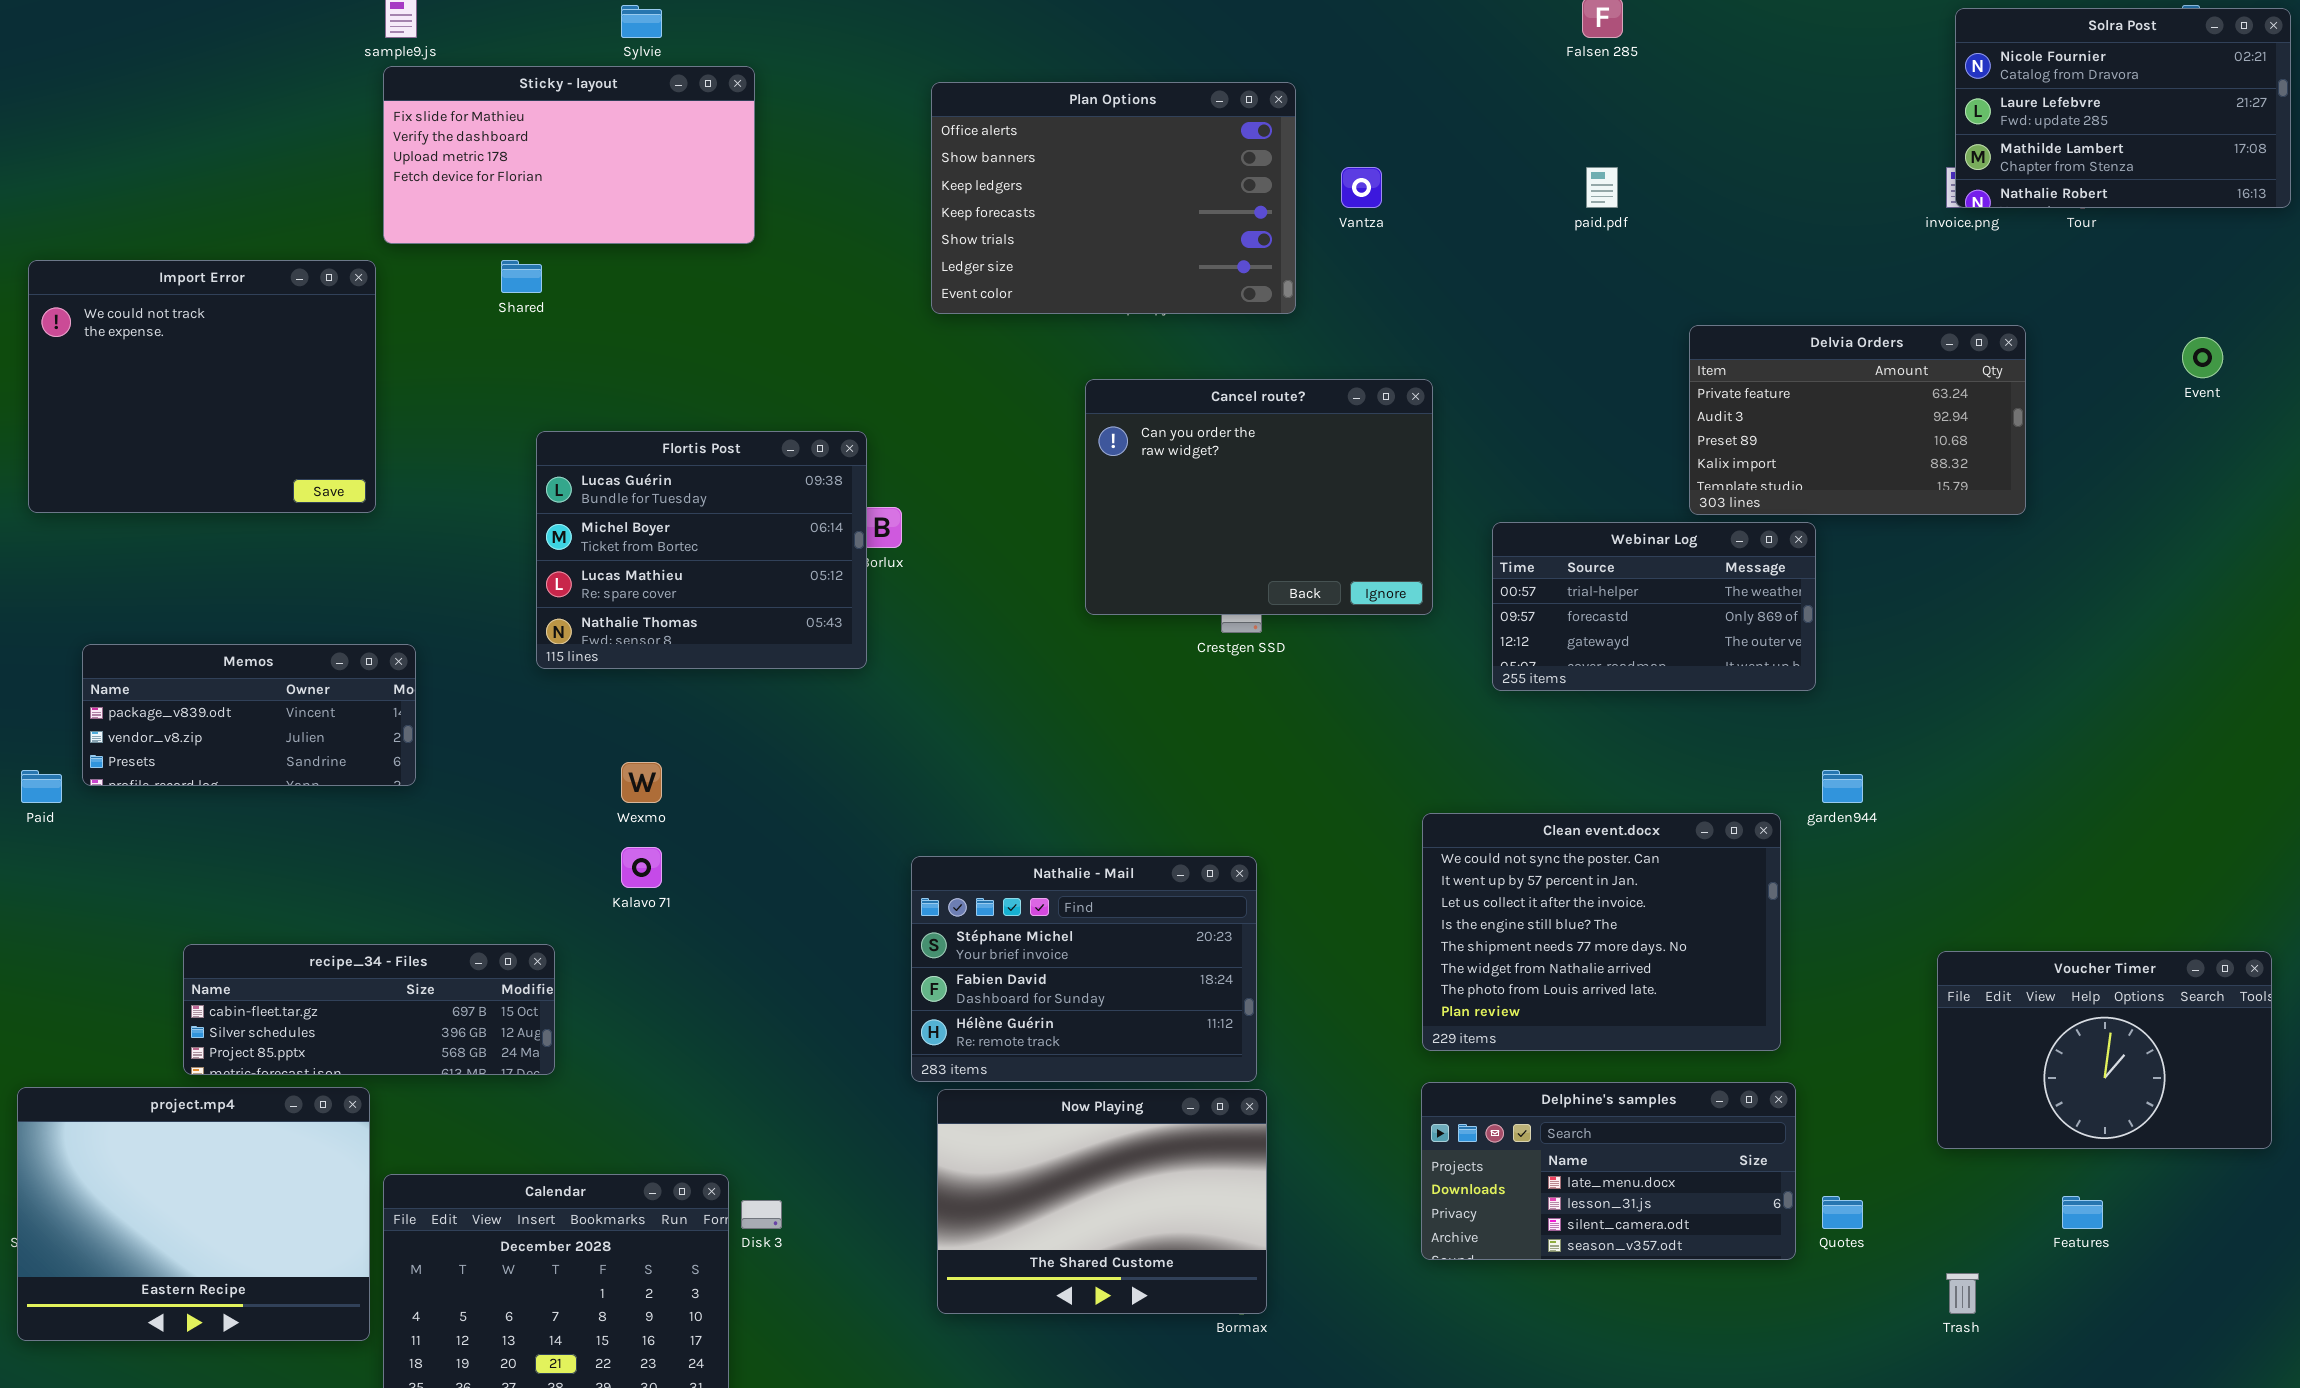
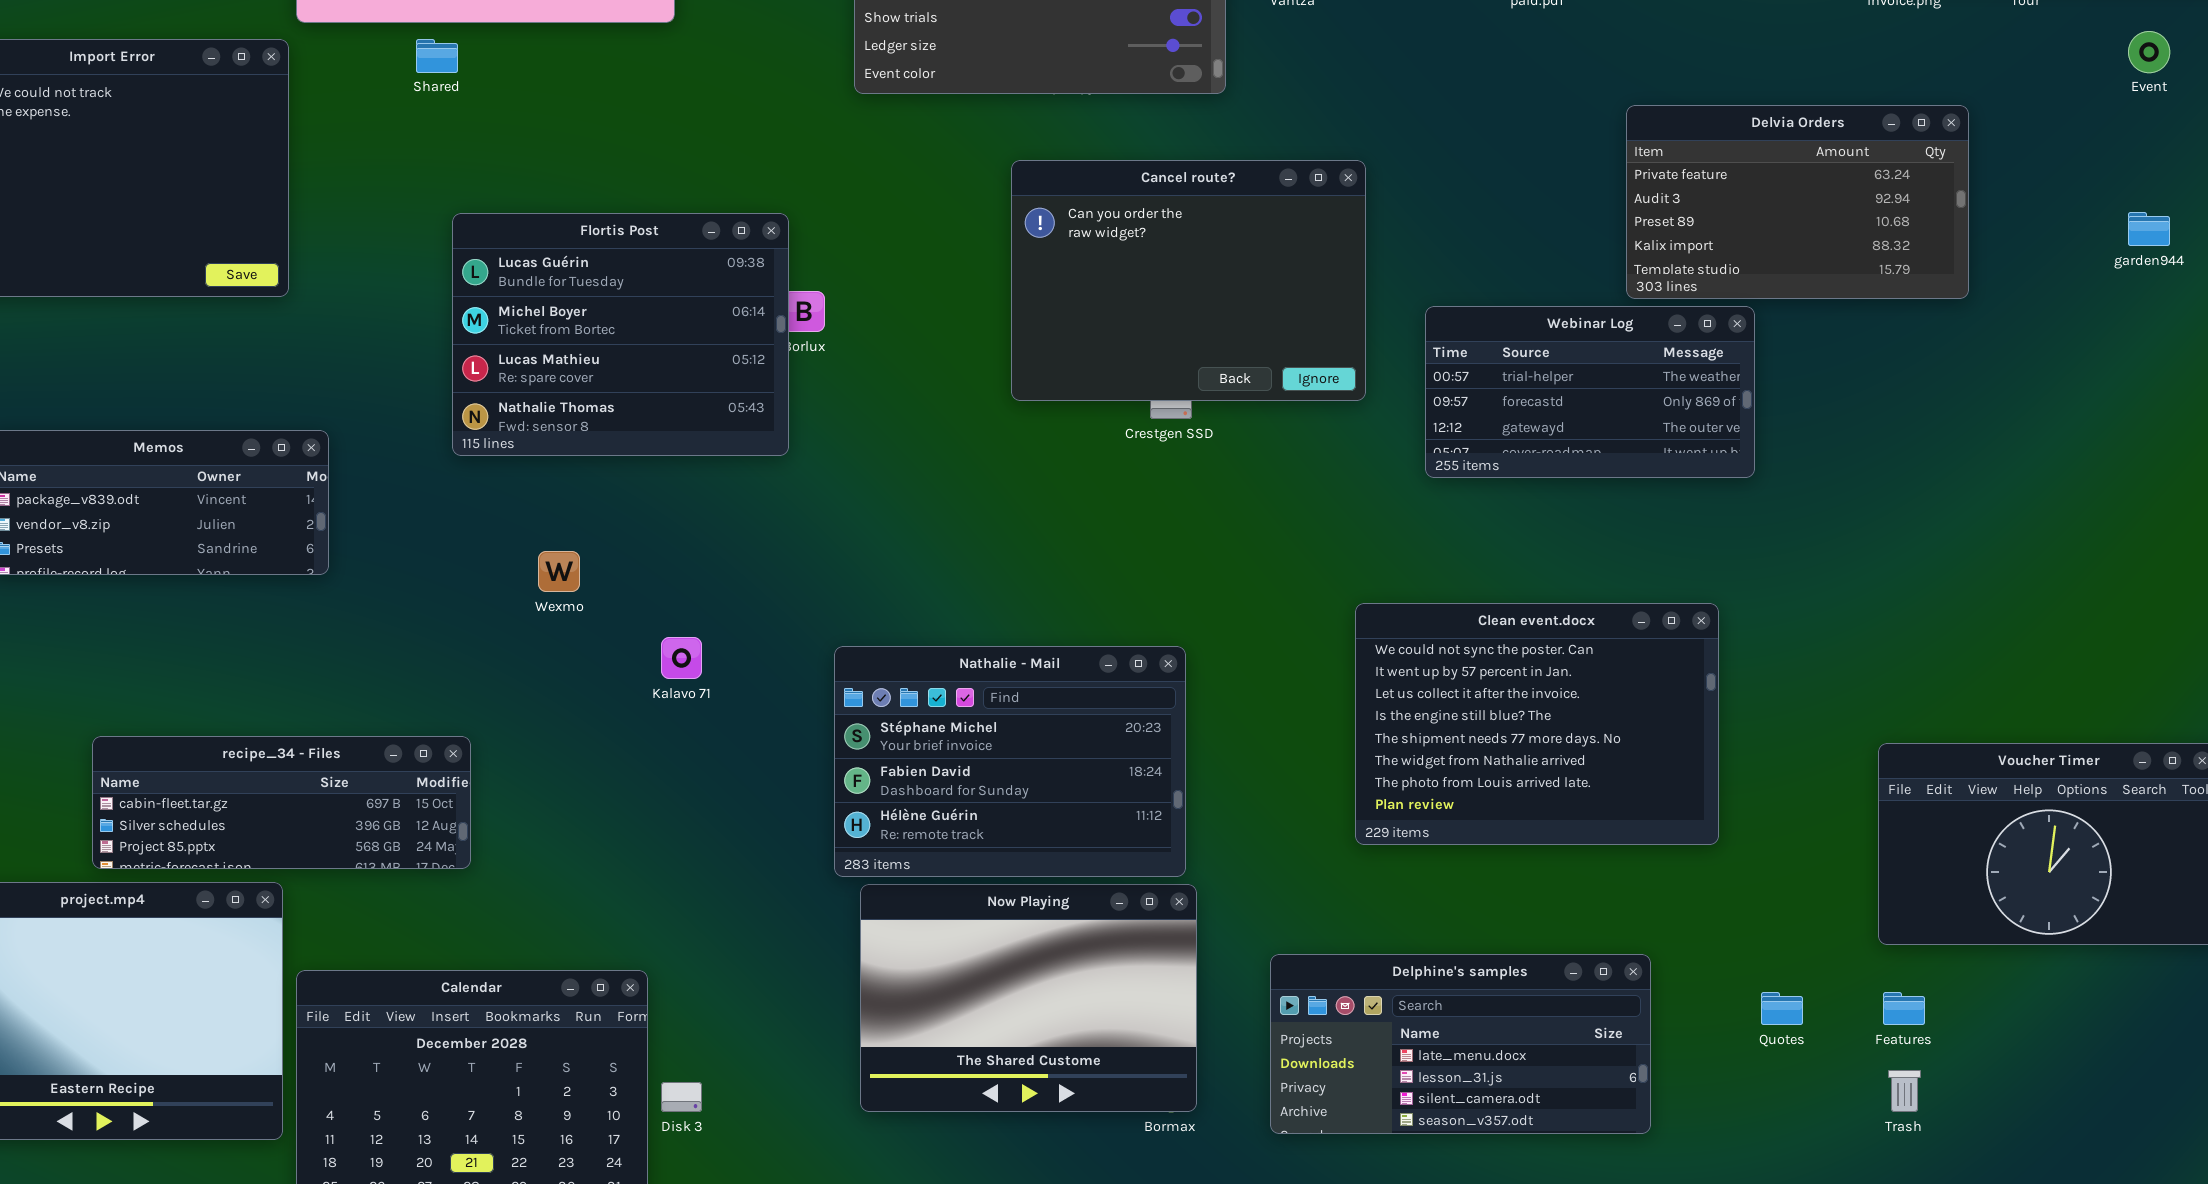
Event: [2182,337,2223,378] -> [2128,31,2170,73], moved
garden944: [1822,770,1863,803] -> [2128,212,2170,246], moved
Kalavo 71: [621,847,662,888] -> [661,637,702,679], moved
Delphine's samples: [1421,1082,1796,1260] -> [1270,954,1651,1134], moved
Features: [2062,1196,2103,1229] -> [1883,992,1925,1025], moved
Disk 3: [741,1200,782,1229] -> [661,1082,702,1112], moved

